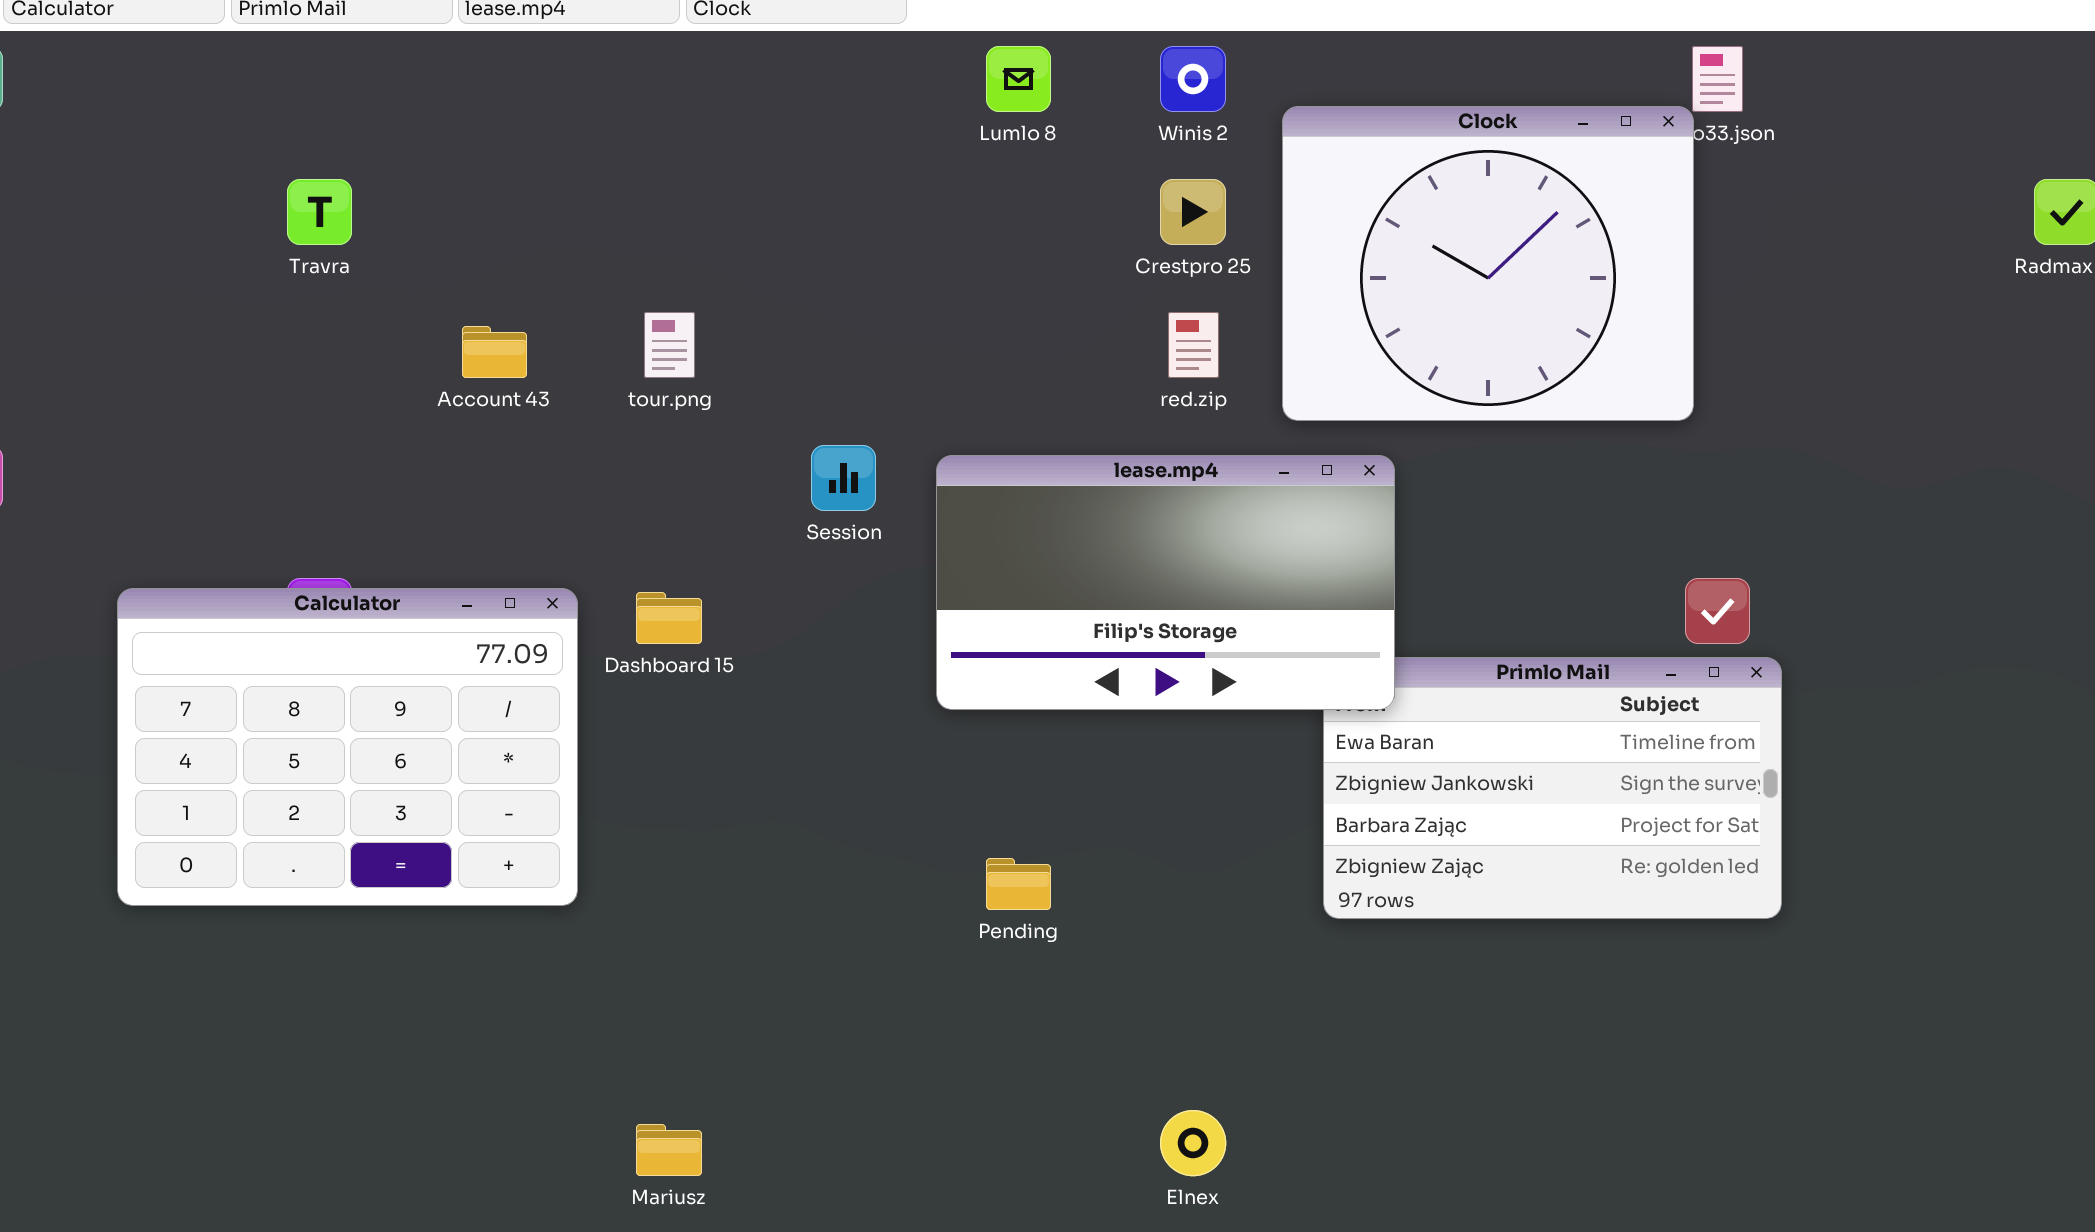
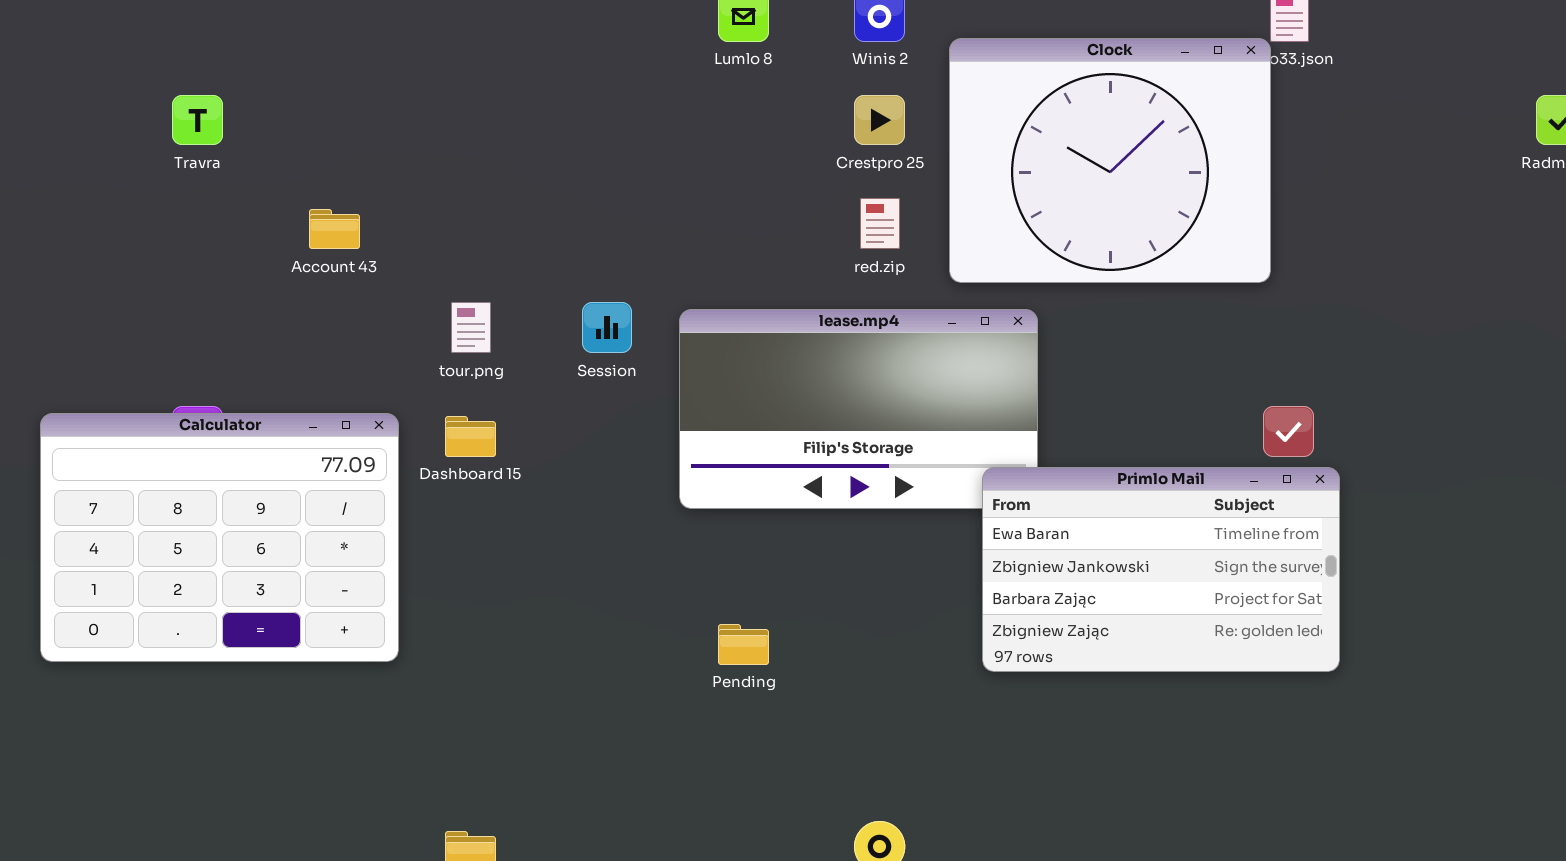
tour.png: [644,312,695,378] -> [451,302,491,353], moved
Primlo Mail: [1323,657,1782,919] -> [982,467,1340,672], raised

